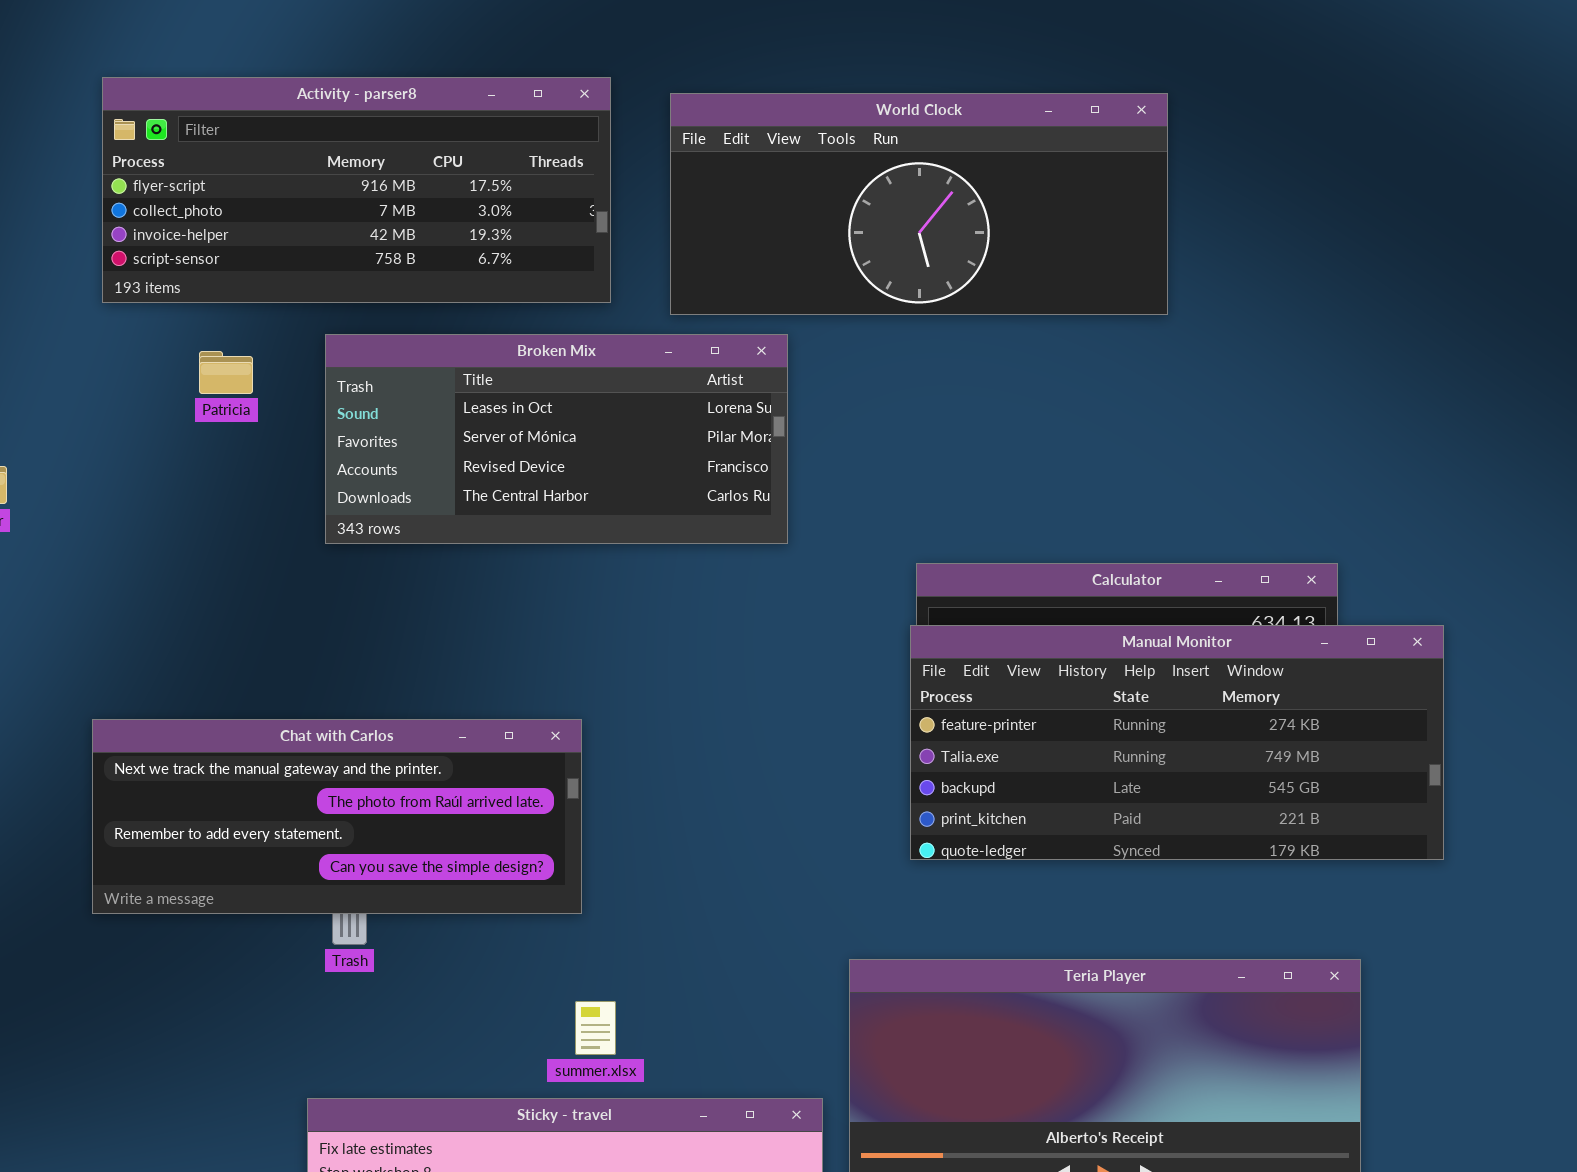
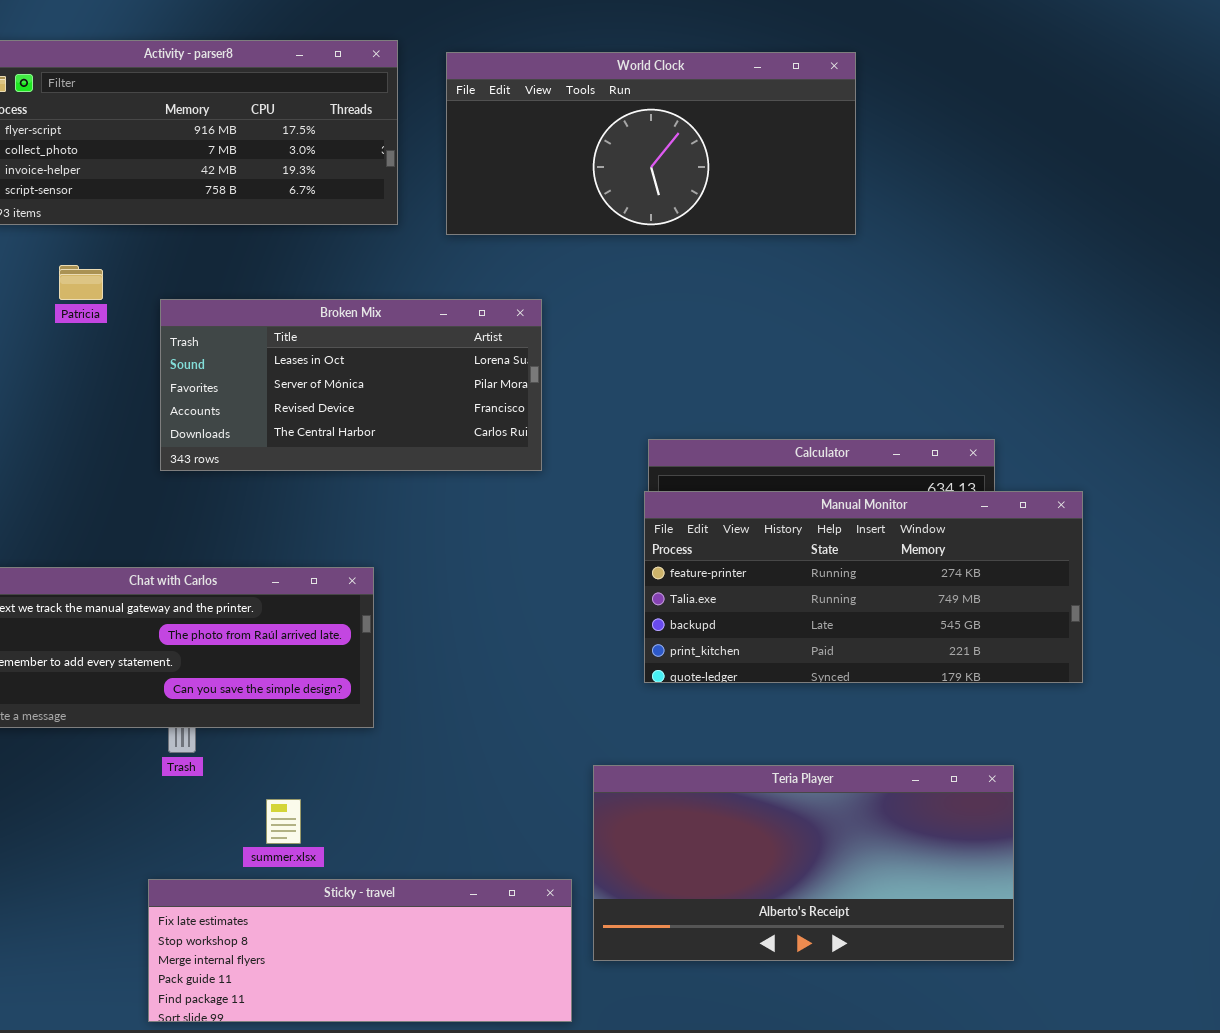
Broken Mix: [325,334,788,544] -> [160,299,542,471], moved
summer.xlsx: [575,1001,616,1055] -> [266,799,301,844], moved

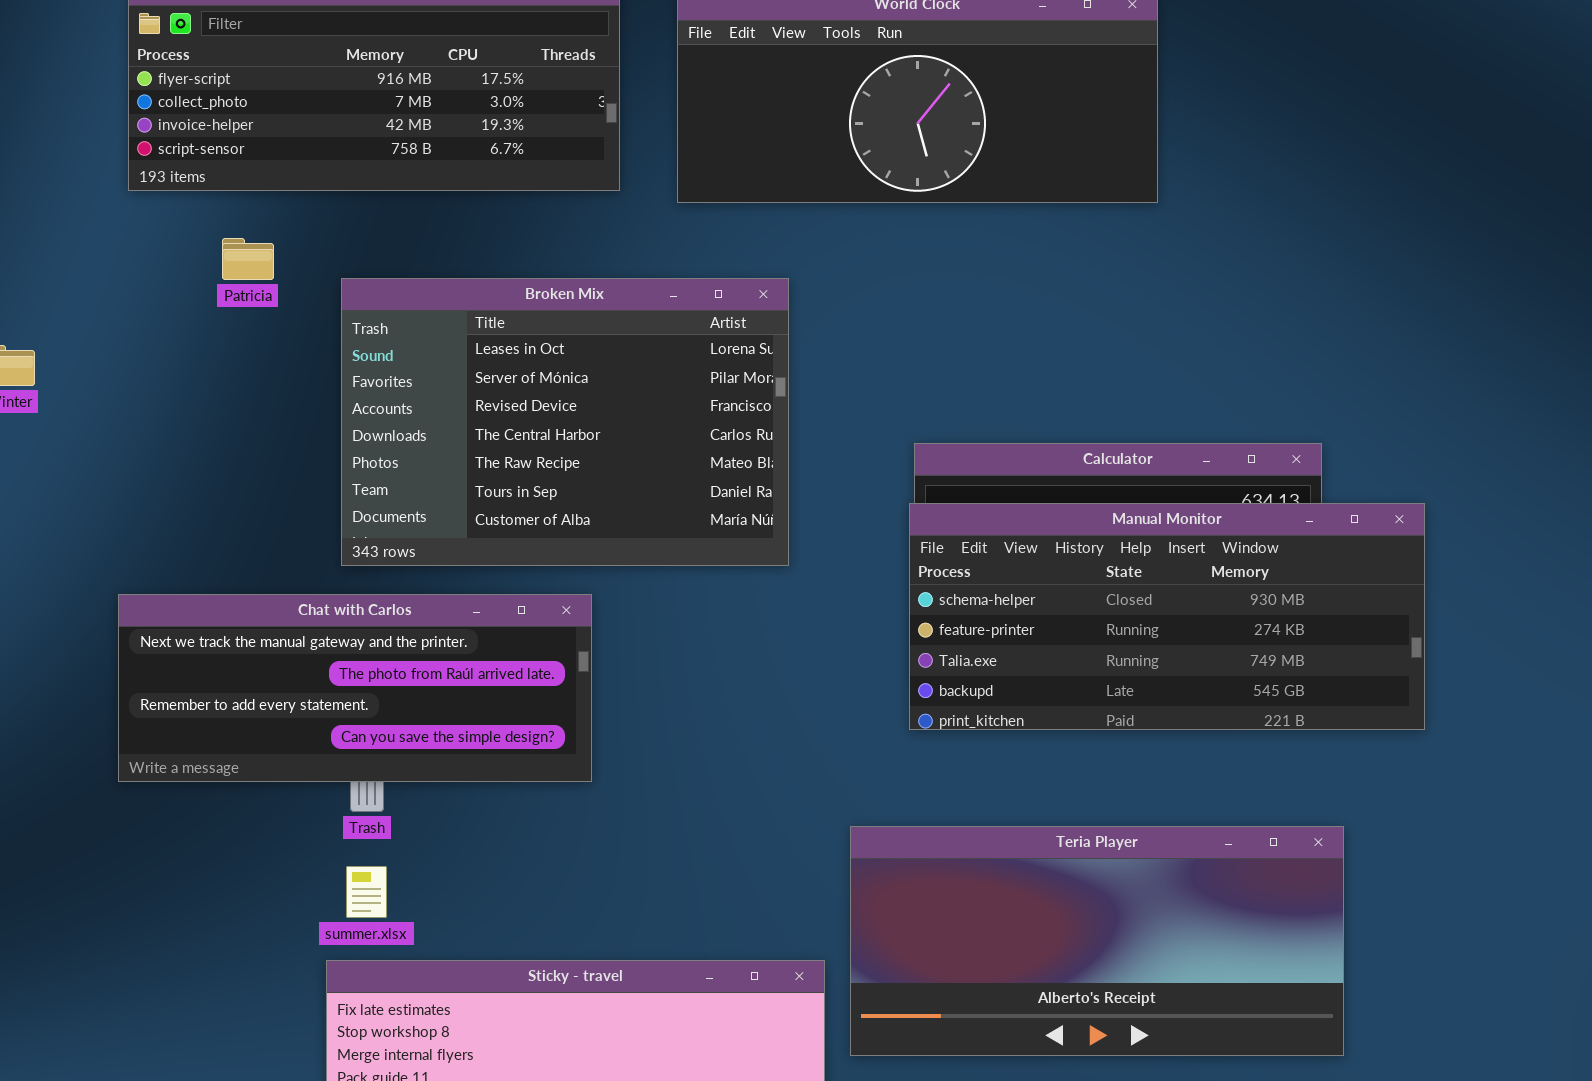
Broken Mix: [160,299,542,471] -> [341,278,789,566], resized
Manual Monitor: [644,491,1083,683] -> [909,503,1425,730], scrolled up 1 row
summer.xlsx: [266,799,301,844] -> [346,866,387,918], moved

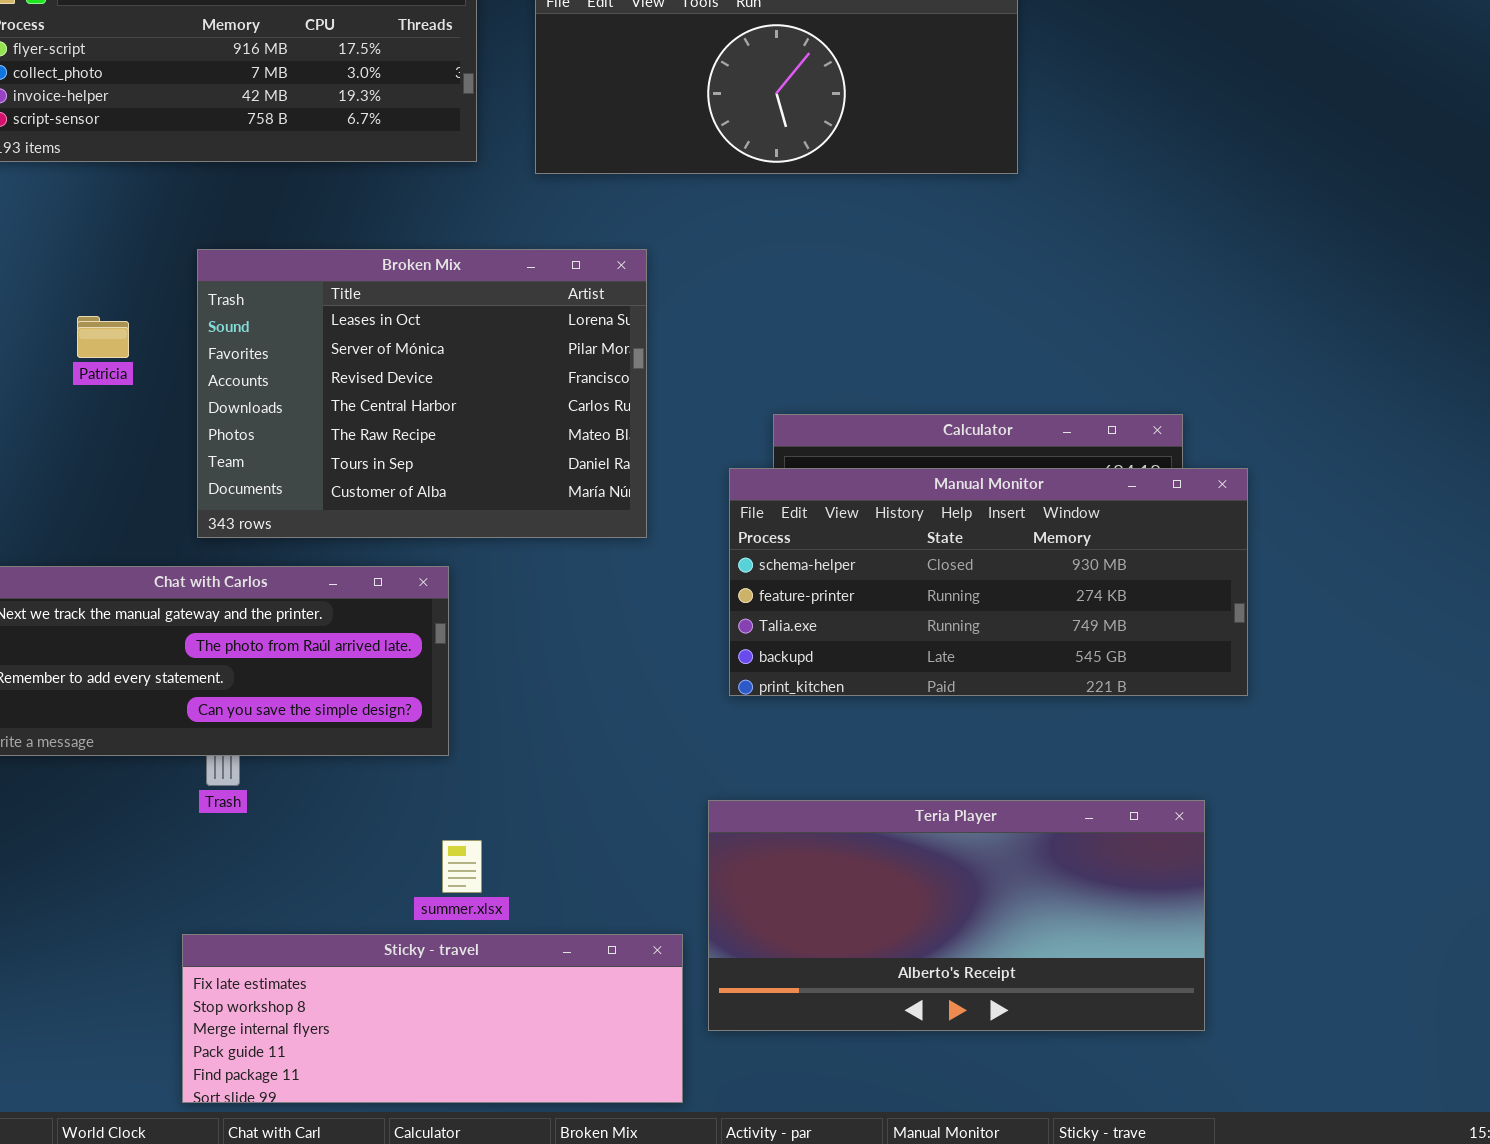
Patricia: [222,238,274,280] -> [77,316,129,358], moved
Manual Monitor: [909,503,1425,730] -> [729,468,1248,696], moved
summer.xlsx: [346,866,387,918] -> [442,840,482,893], moved

